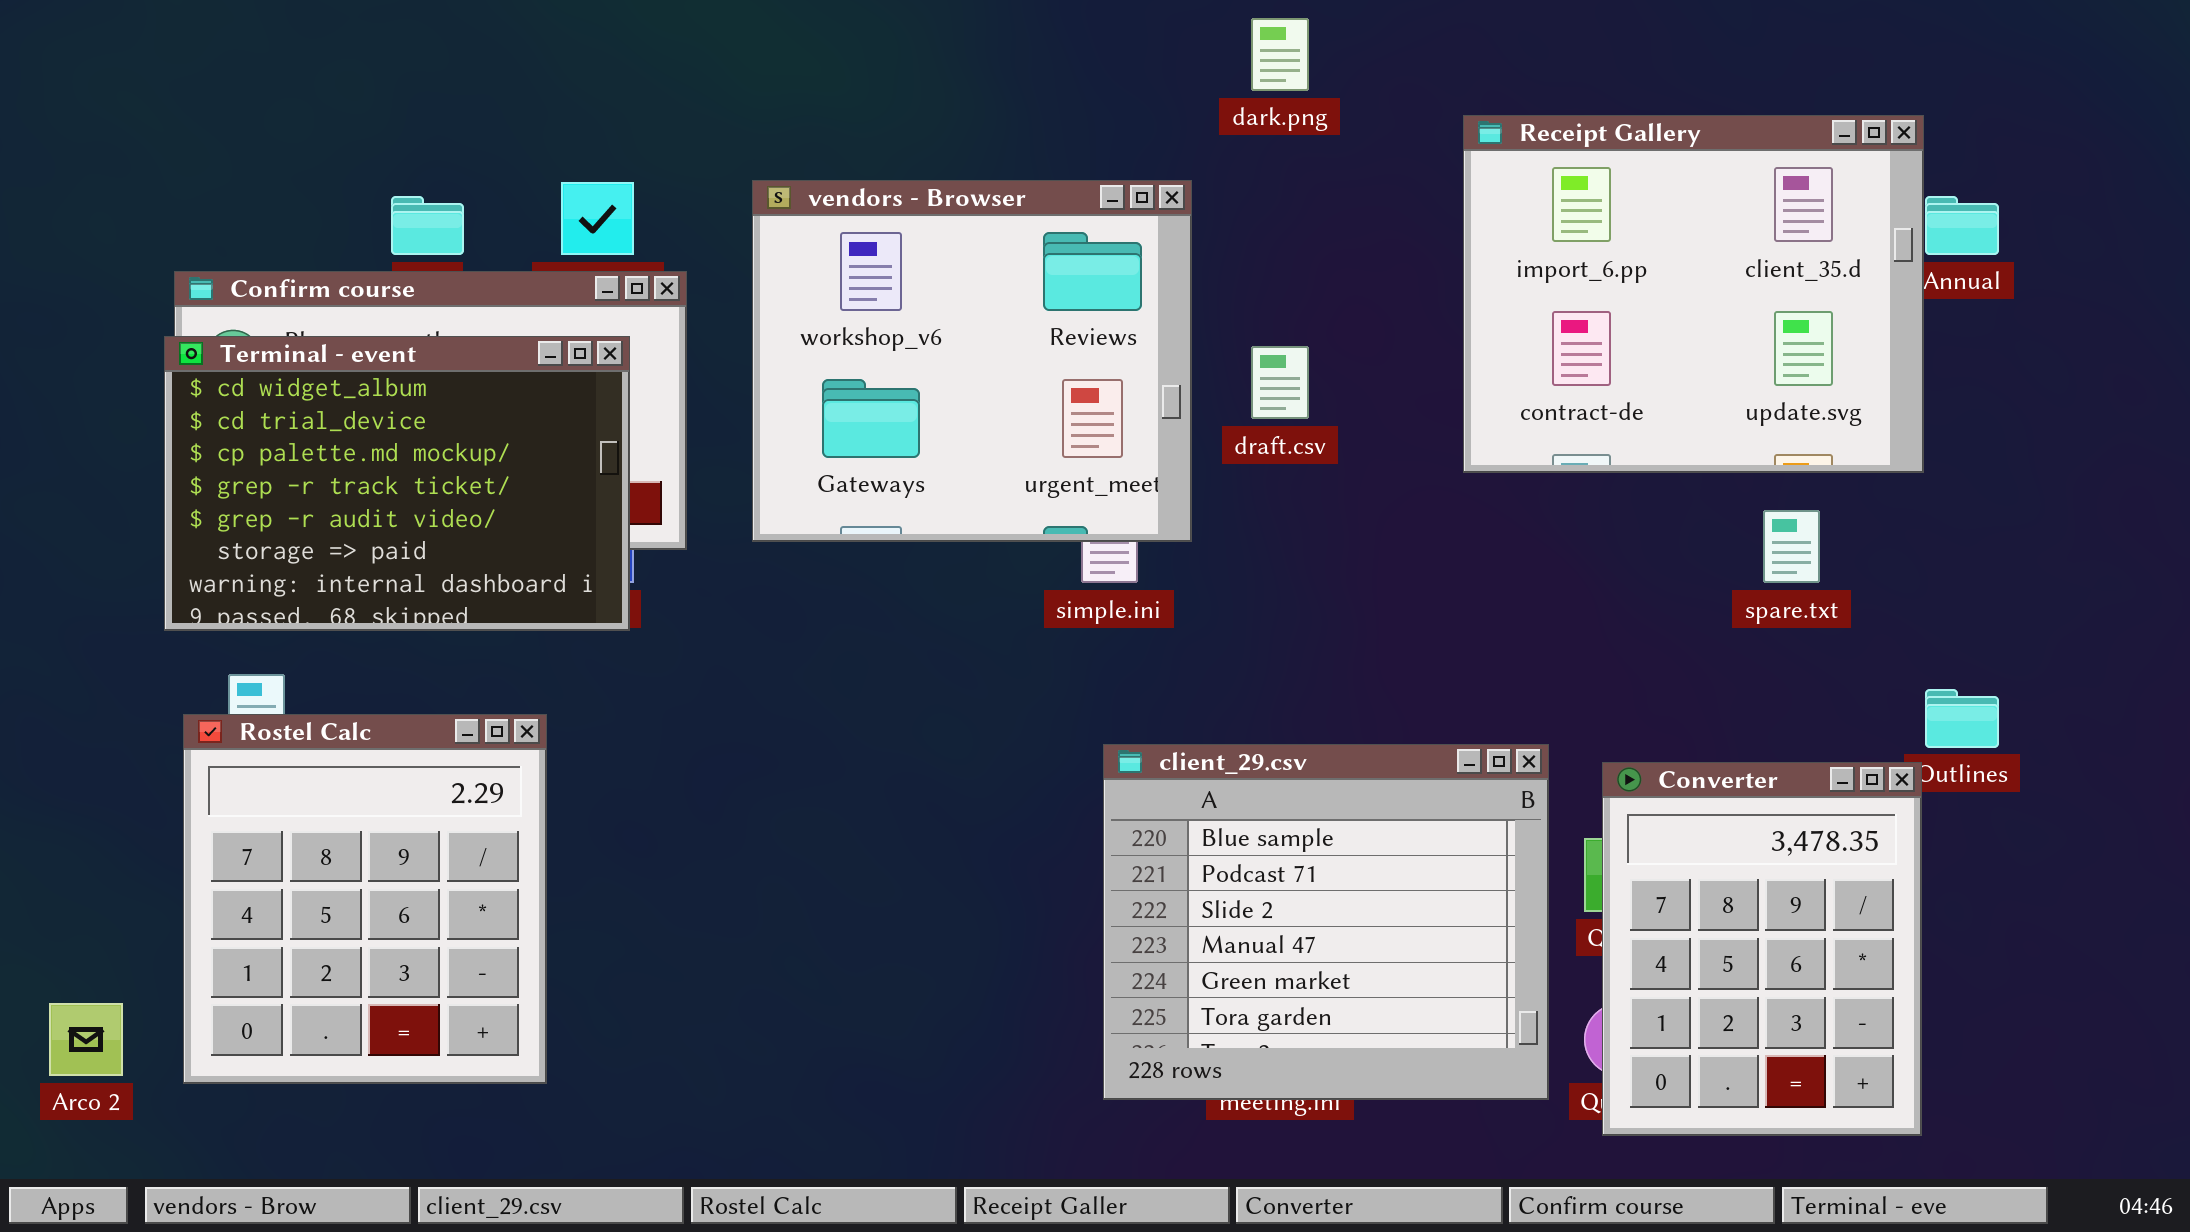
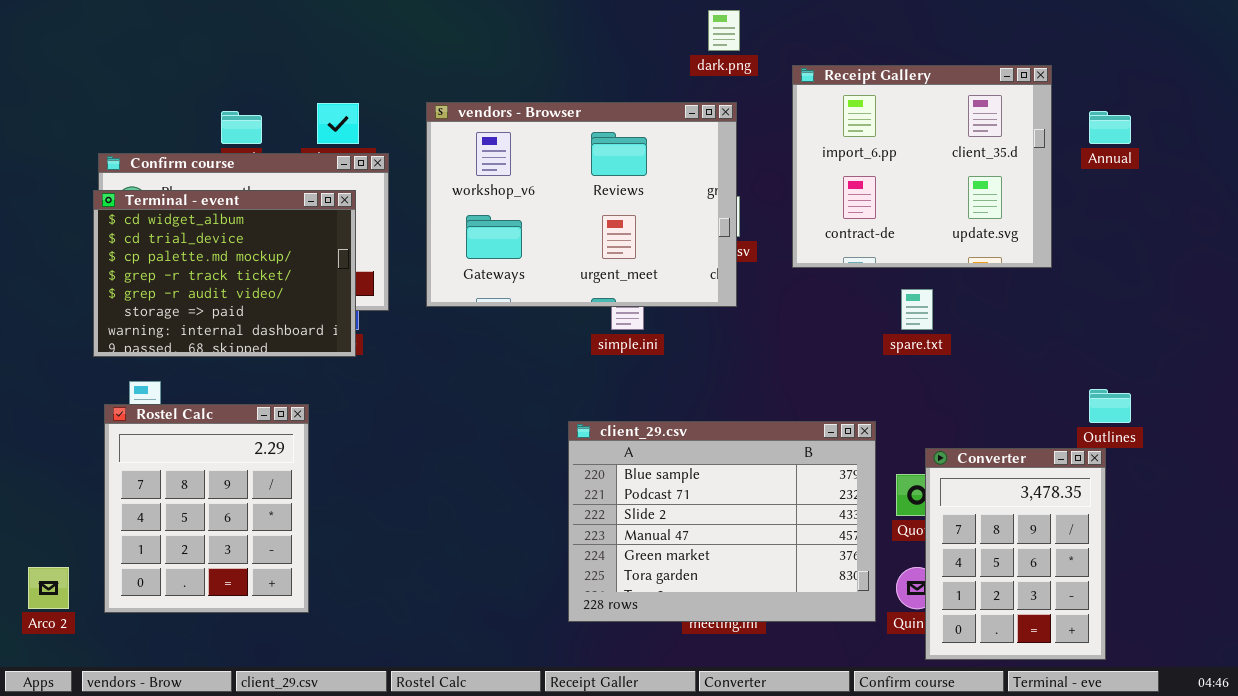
Receipt Gallery: [1463,115,1924,473] -> [792,65,1052,268], moved
vendors - Browser: [752,180,1192,542] -> [426,102,737,307], resized
spare.txt: [1763,510,1820,583] -> [901,289,933,330], moved
client_29.csv: [1103,744,1549,1100] -> [568,421,876,622], resized
Converter: [1602,762,1922,1136] -> [925,448,1106,660], moved

